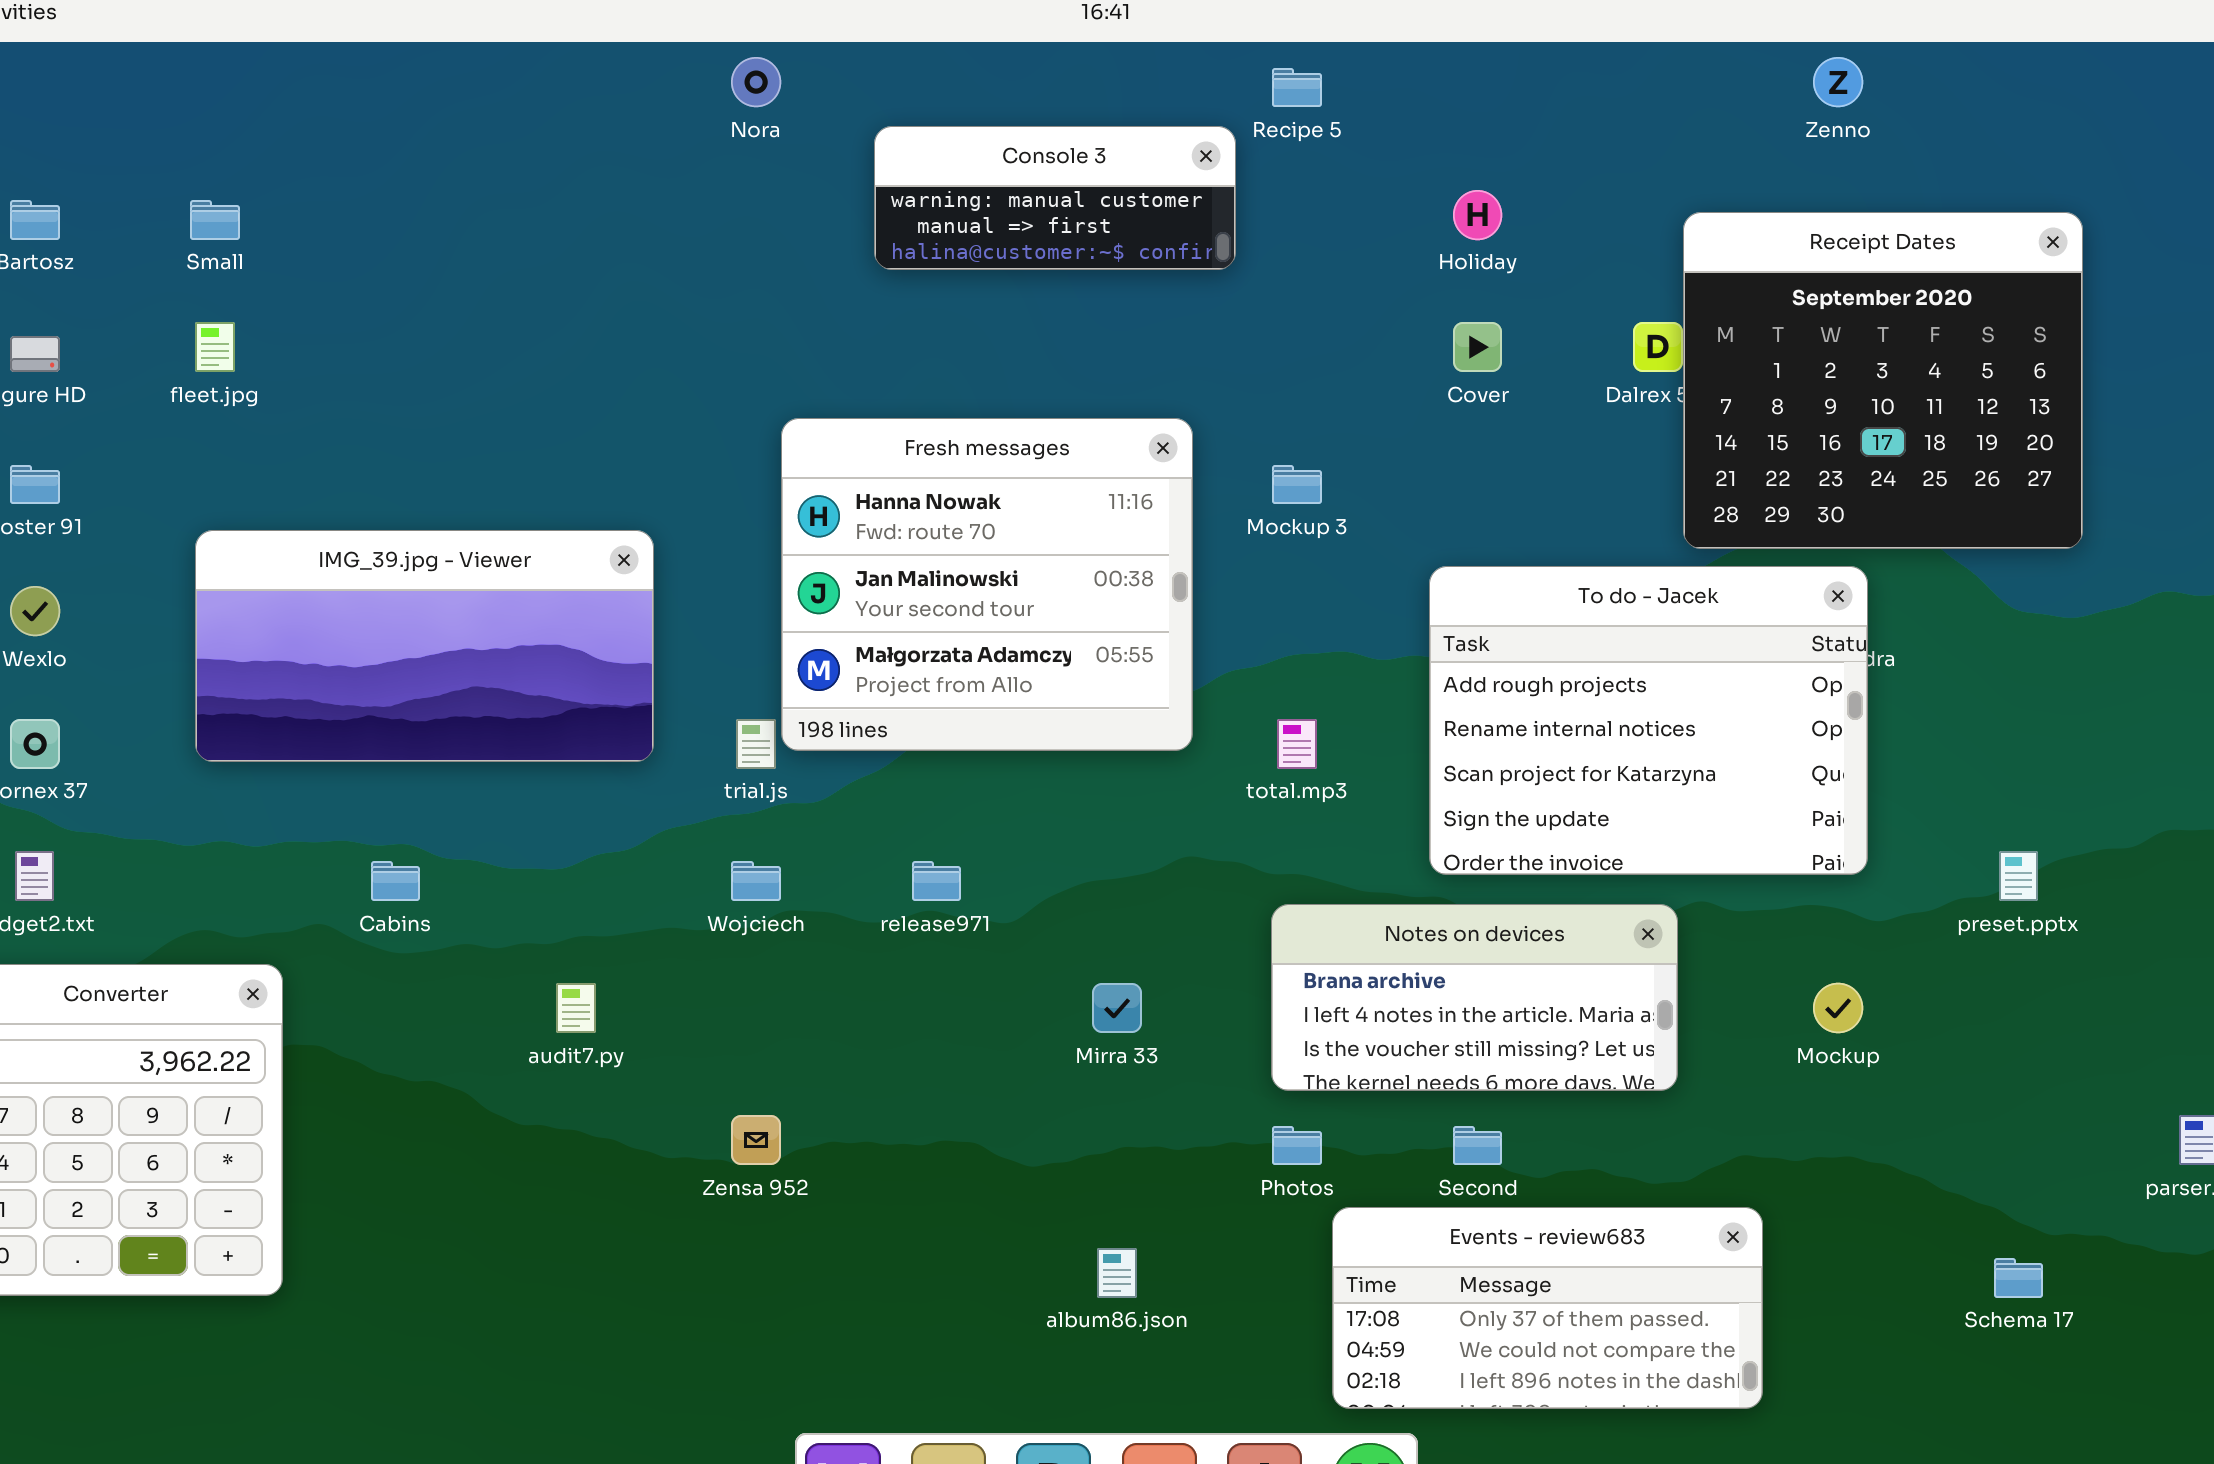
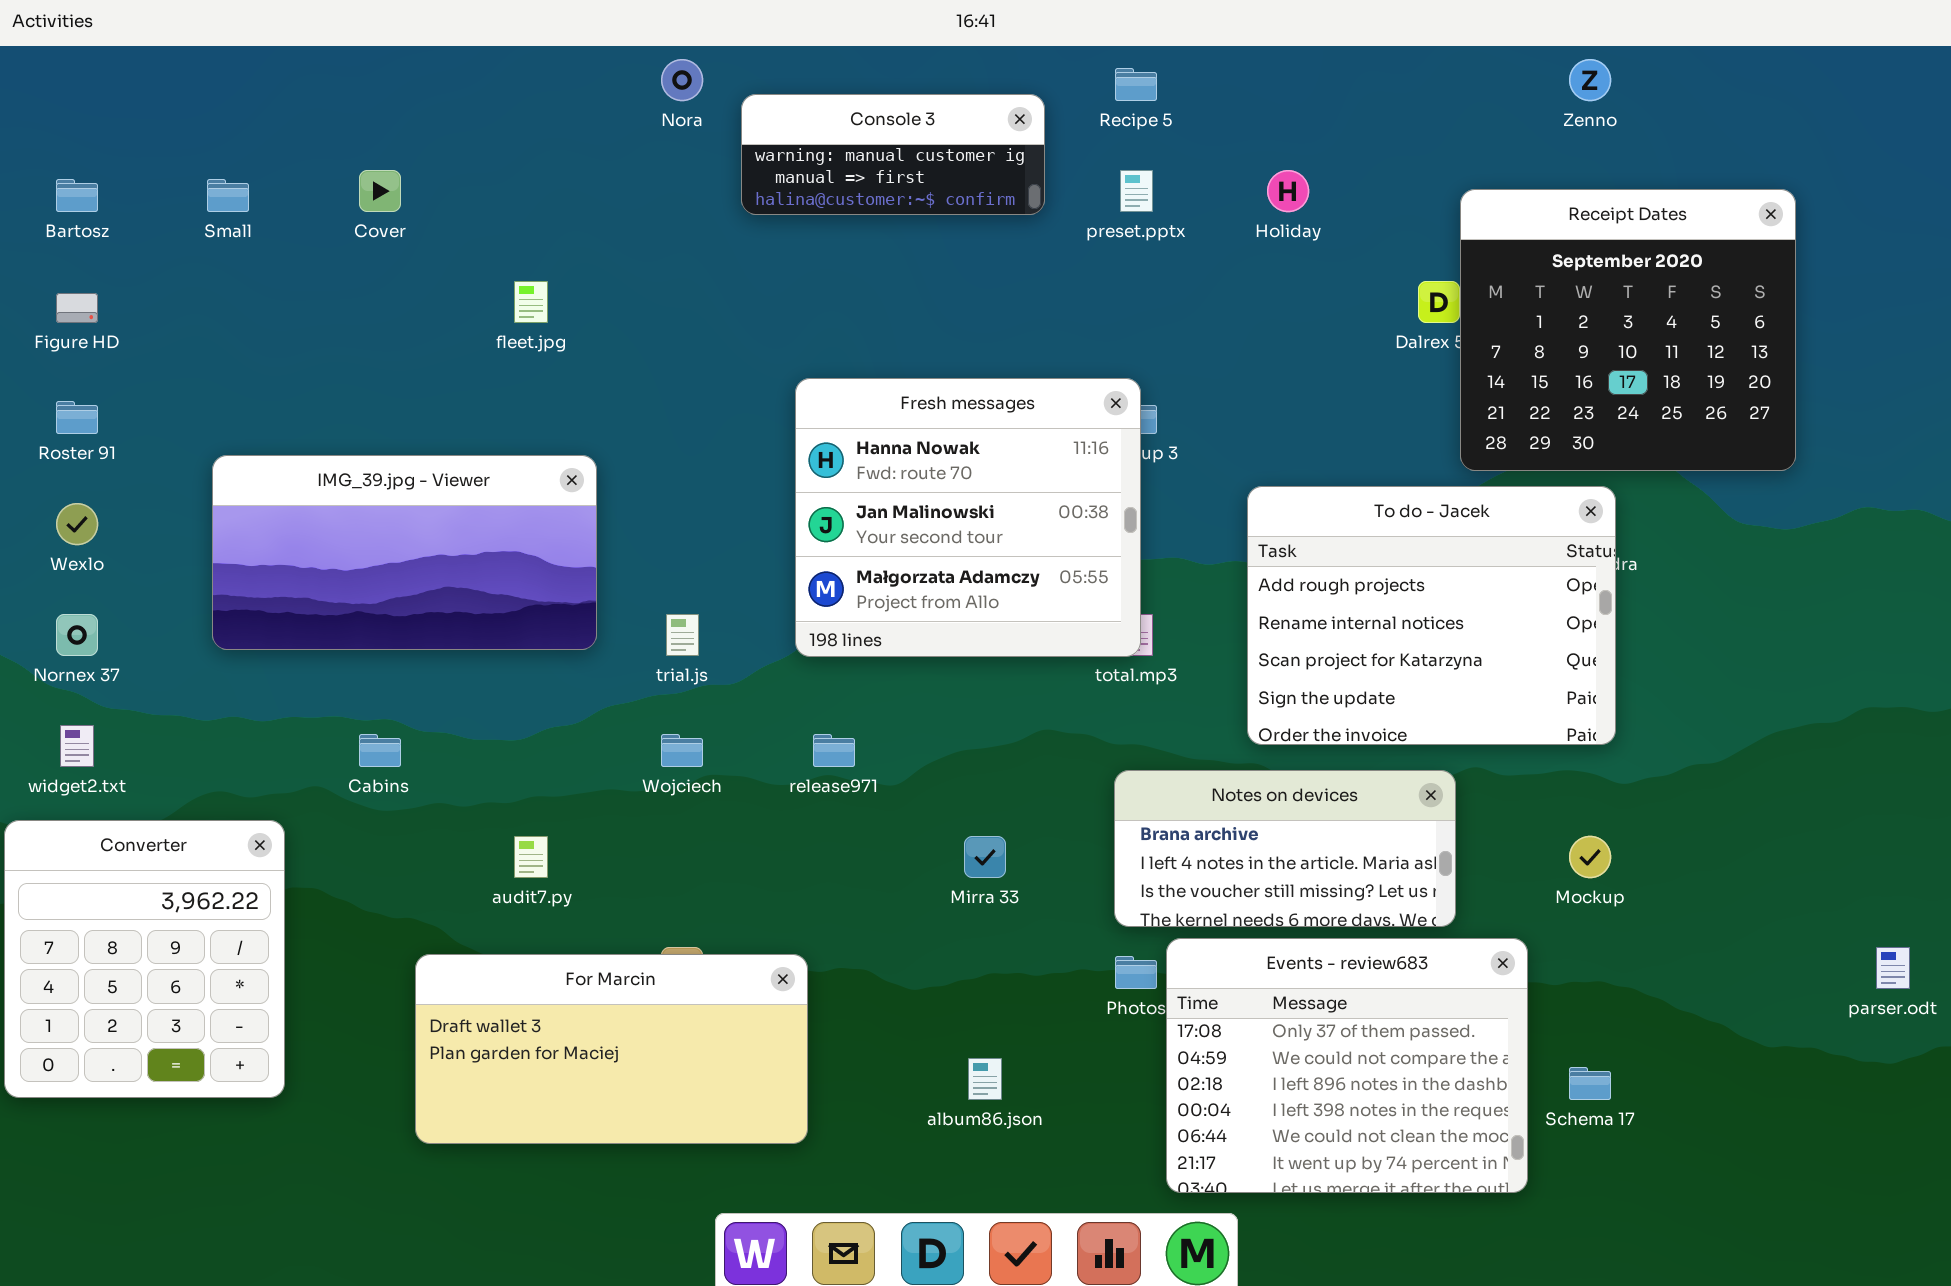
Console 3: [874,126,1236,270] -> [741,94,1045,215], moved
fleet.jpg: [195,322,235,372] -> [514,281,548,323], moved
Cover: [1453,322,1502,372] -> [359,170,401,212], moved
Fresh messages: [781,418,1193,751] -> [795,378,1141,657], moved
preset.pptx: [1999,851,2038,901] -> [1120,170,1153,212], moved
For Marcin: none -> [415,954,808,1144], opened
Events - review683: [1332,1207,1763,1409] -> [1166,938,1528,1193], resized
Schema 17: [1994,1258,2043,1298] -> [1569,1067,1611,1100], moved

